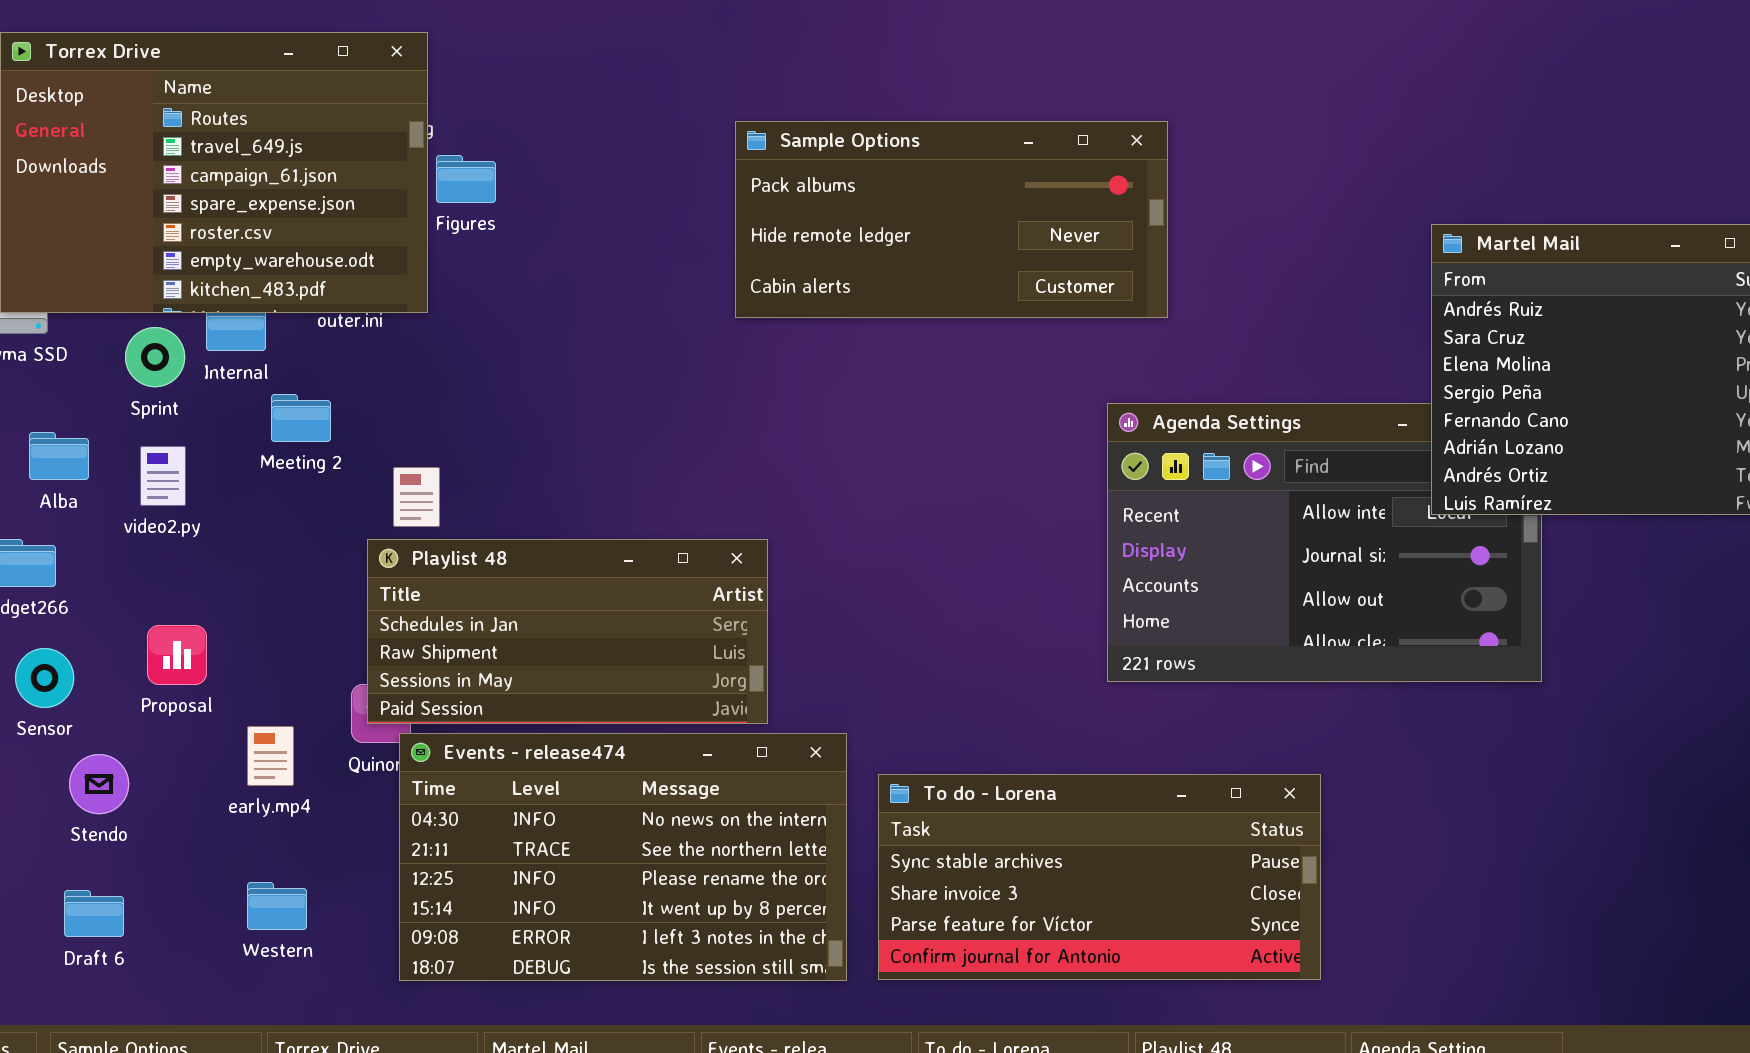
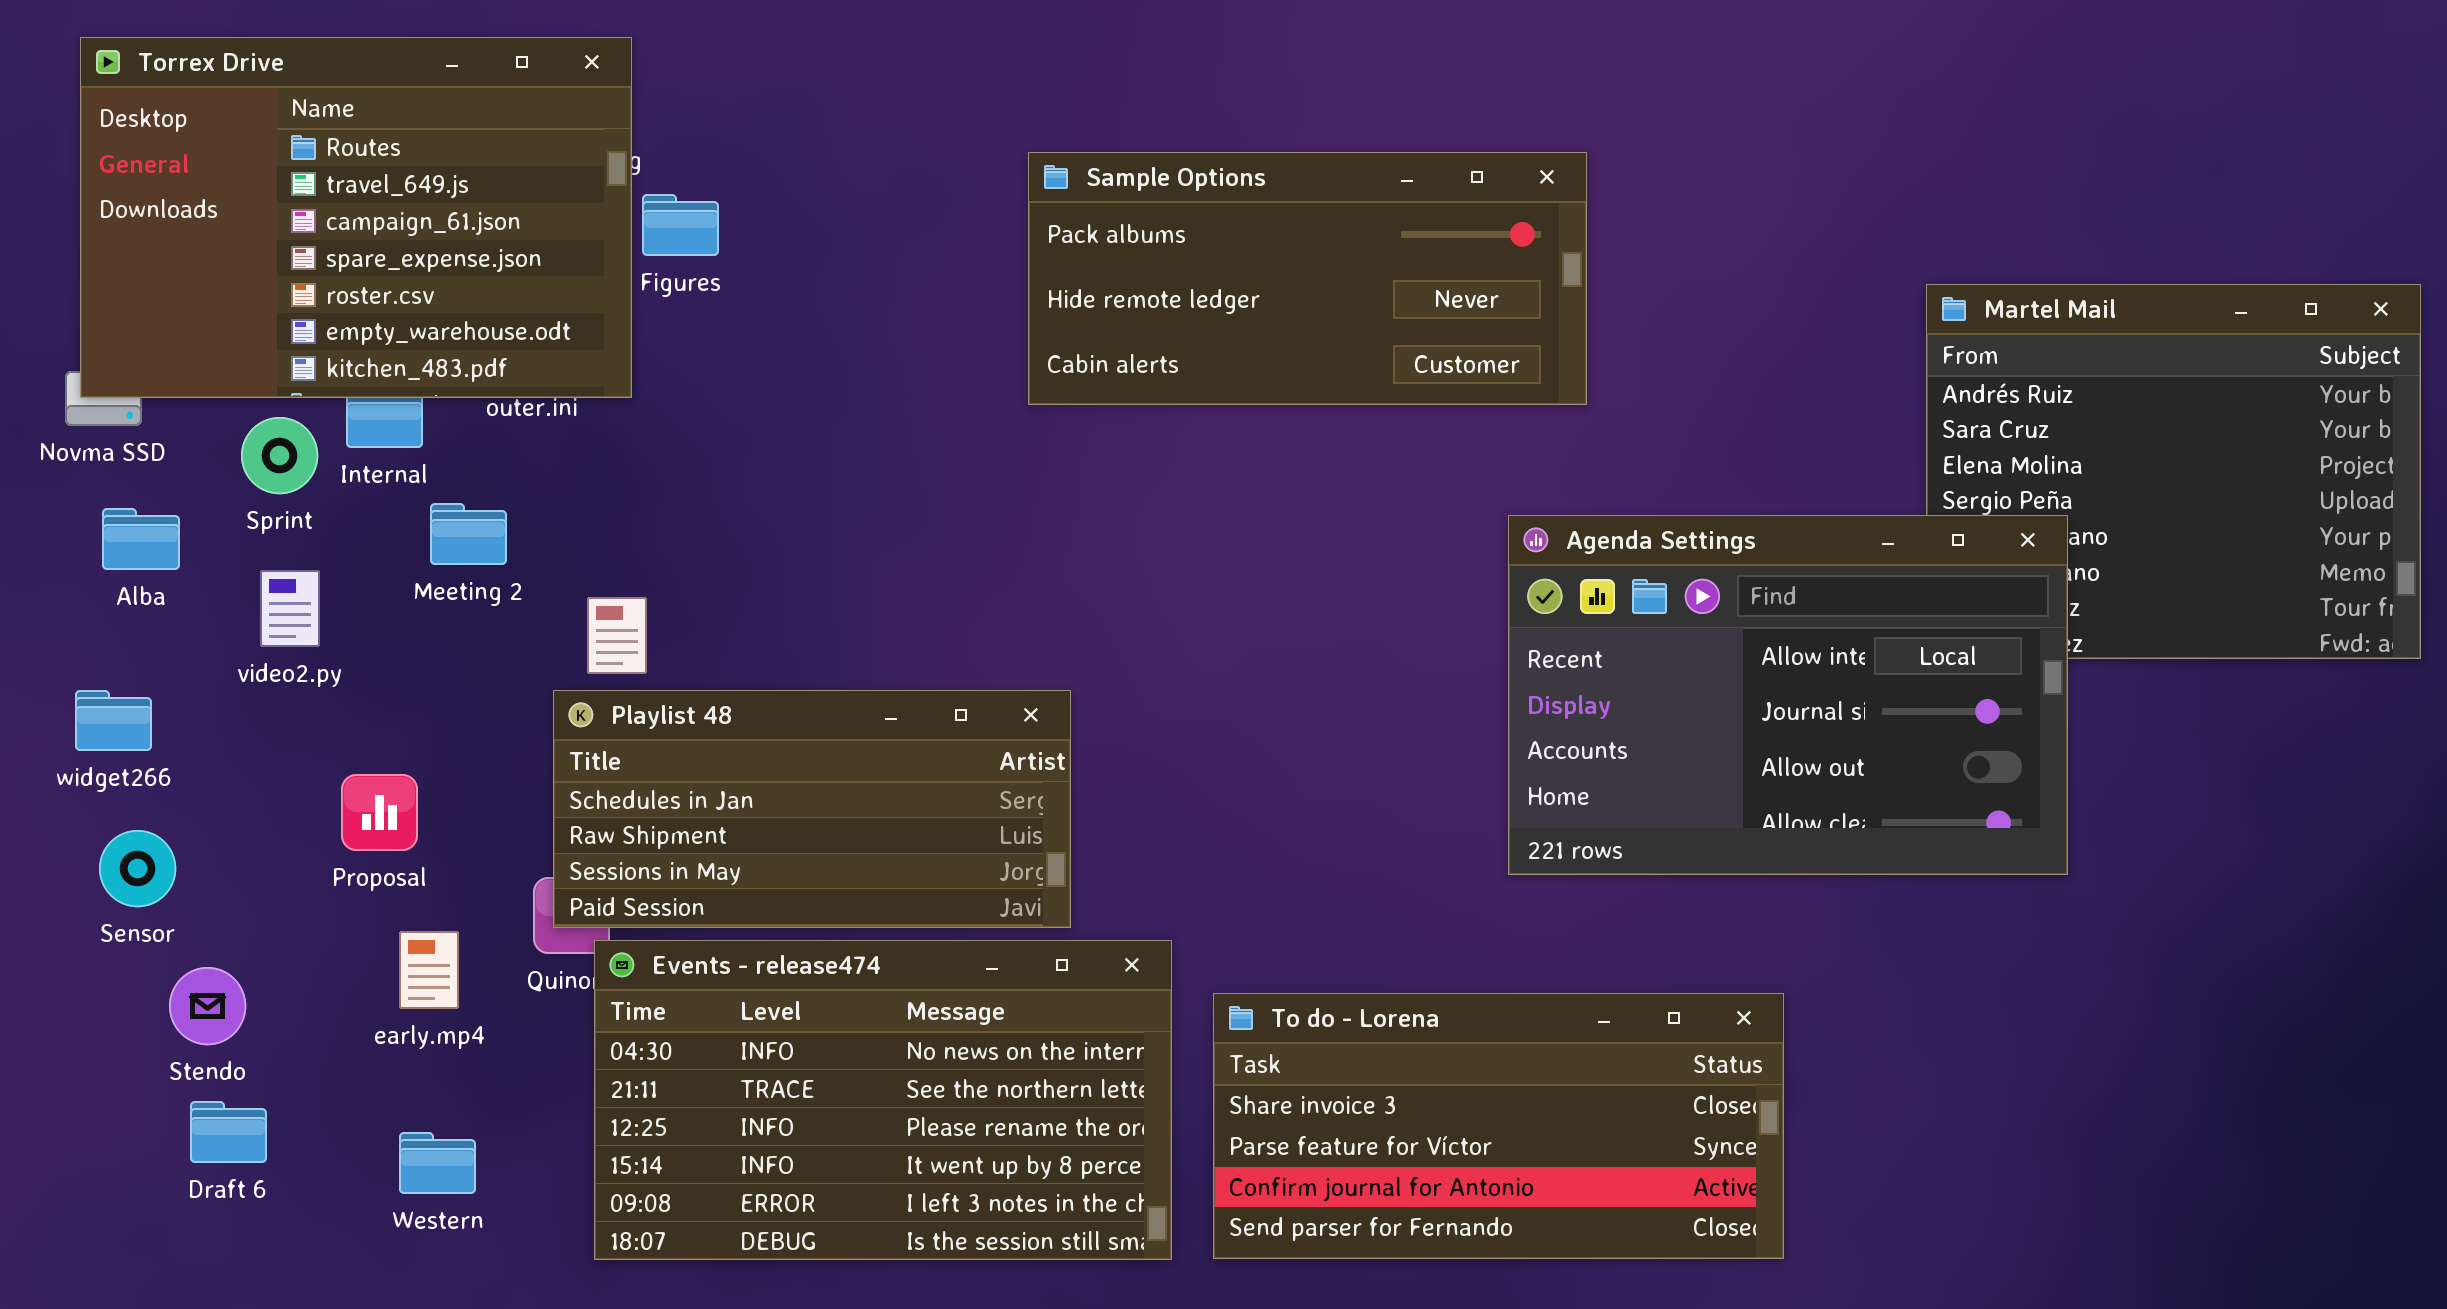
Agenda Settings: [1107,403,1542,682] -> [1508,515,2068,875], raised
Alba: [29,432,89,480] -> [102,508,180,570], moved
Proposal: [147,625,207,685] -> [341,774,418,851], moved
To do - Lorena: [878,774,1321,980] -> [1213,993,1784,1259], scrolled down 1 row
Draft 6: [64,890,124,937] -> [190,1101,267,1163], moved

